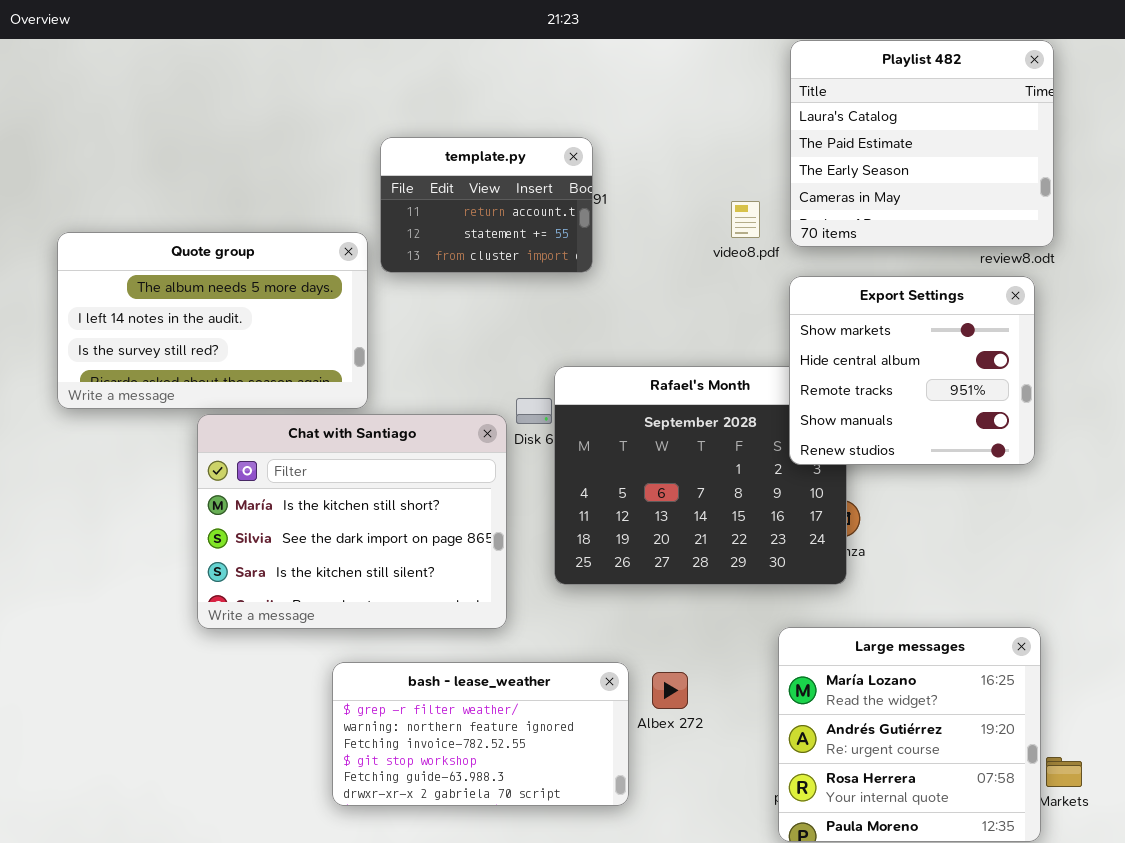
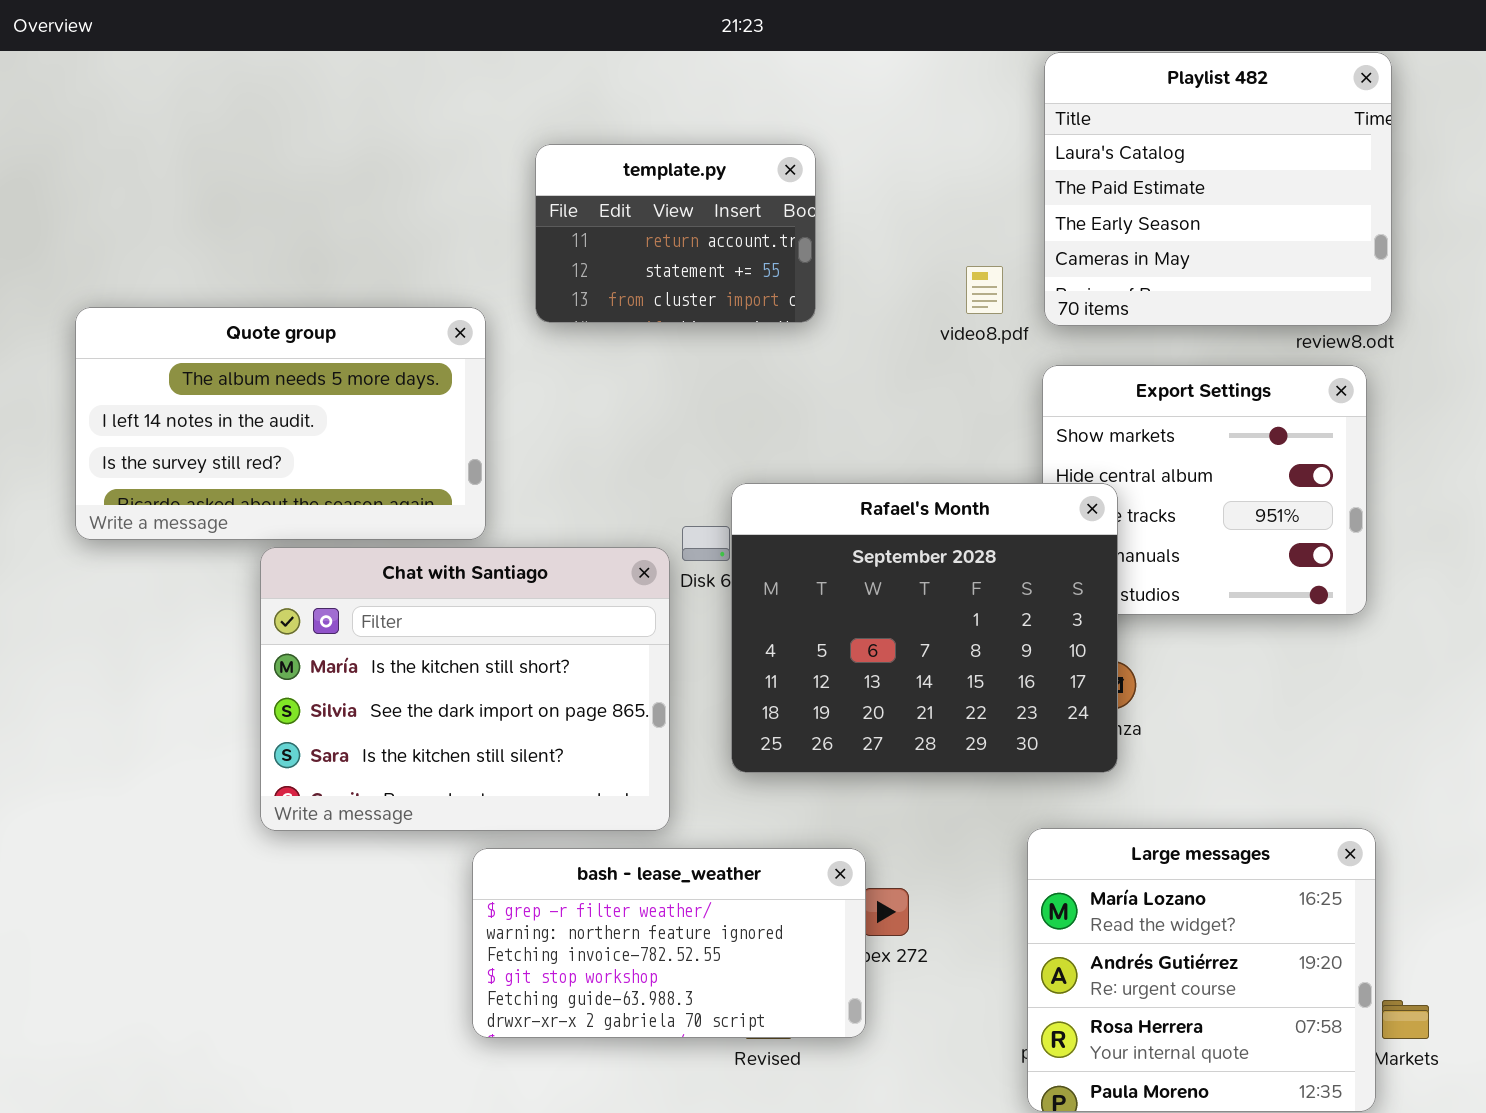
template.py: [380,137,593,273] -> [535,144,816,323], moved
Rafael's Month: [554,366,847,585] -> [731,483,1118,773], raised
bash - lease_weather: [332,662,629,806] -> [472,848,866,1038], moved

